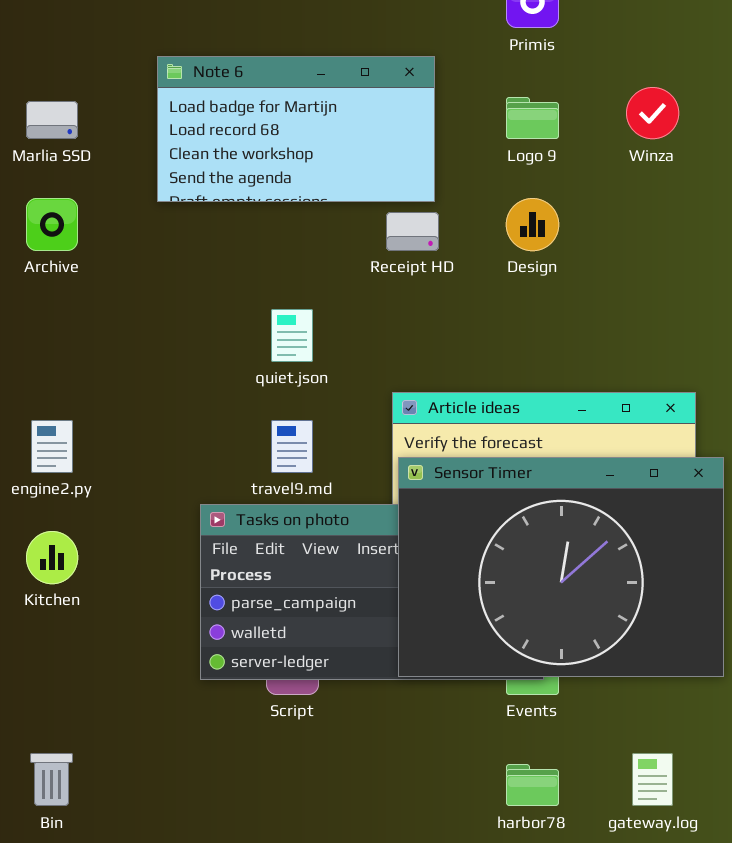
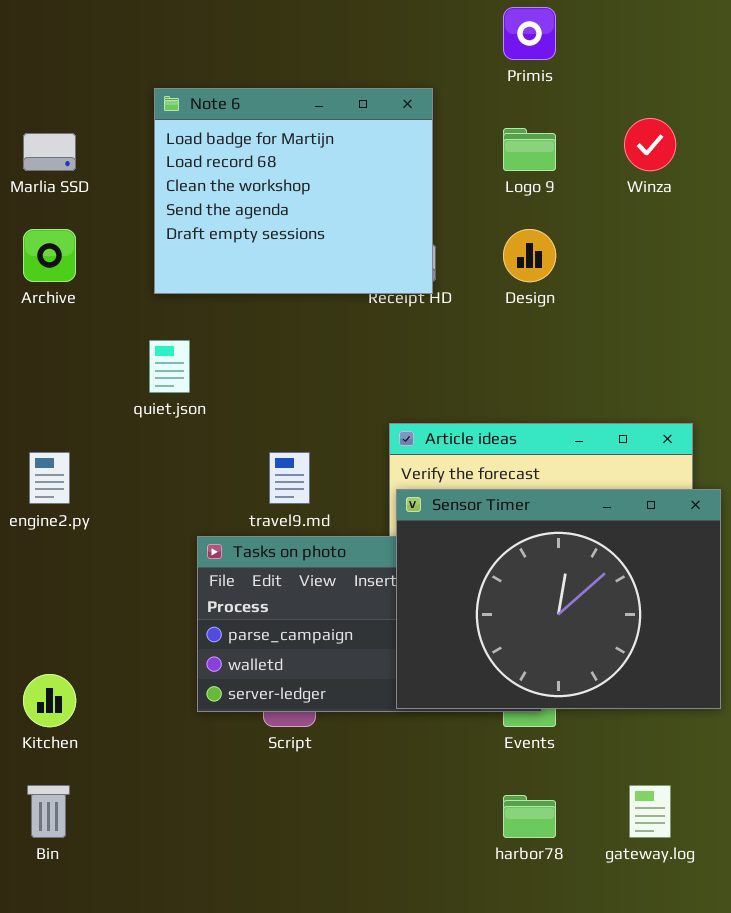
Note 6: [157,56,435,202] -> [154,88,433,294], resized
quiet.json: [271,309,313,362] -> [149,340,190,393], moved
Kitchen: [26,531,78,584] -> [23,674,76,727], moved

